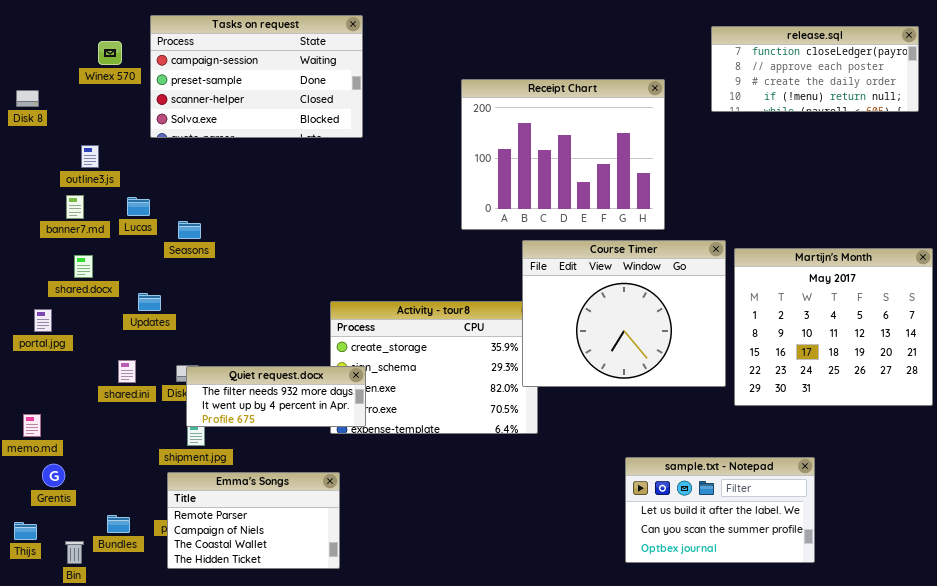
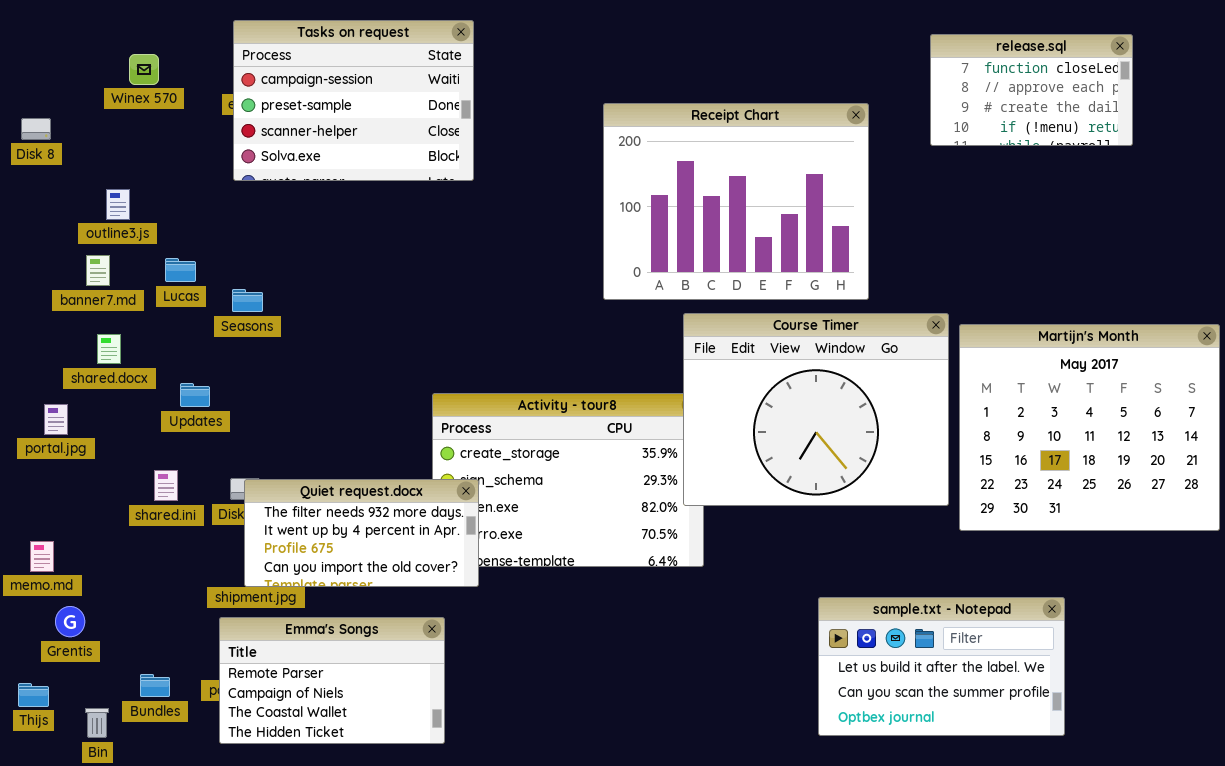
Tasks on request: [150,15,363,138] -> [233,20,474,181], resized
release.sql: [711,26,919,112] -> [930,34,1133,146], resized
Quiet request.docx: [186,366,366,427] -> [244,479,479,587], resized

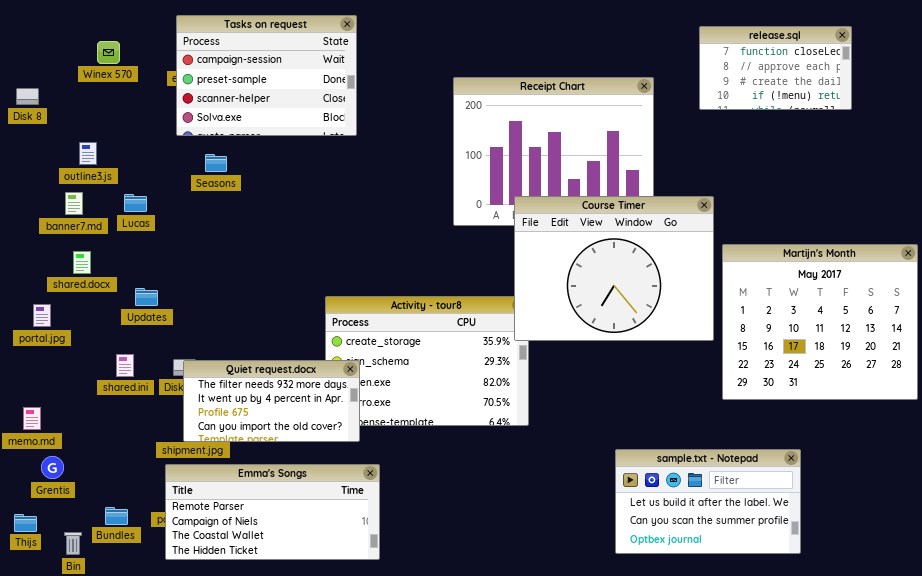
Seasons: [232,289,263,312] -> [205,154,227,172], moved
Course Timer: [683,313,949,506] -> [514,196,714,341], moved
Emma's Songs: [219,617,445,744] -> [165,464,380,560], resized

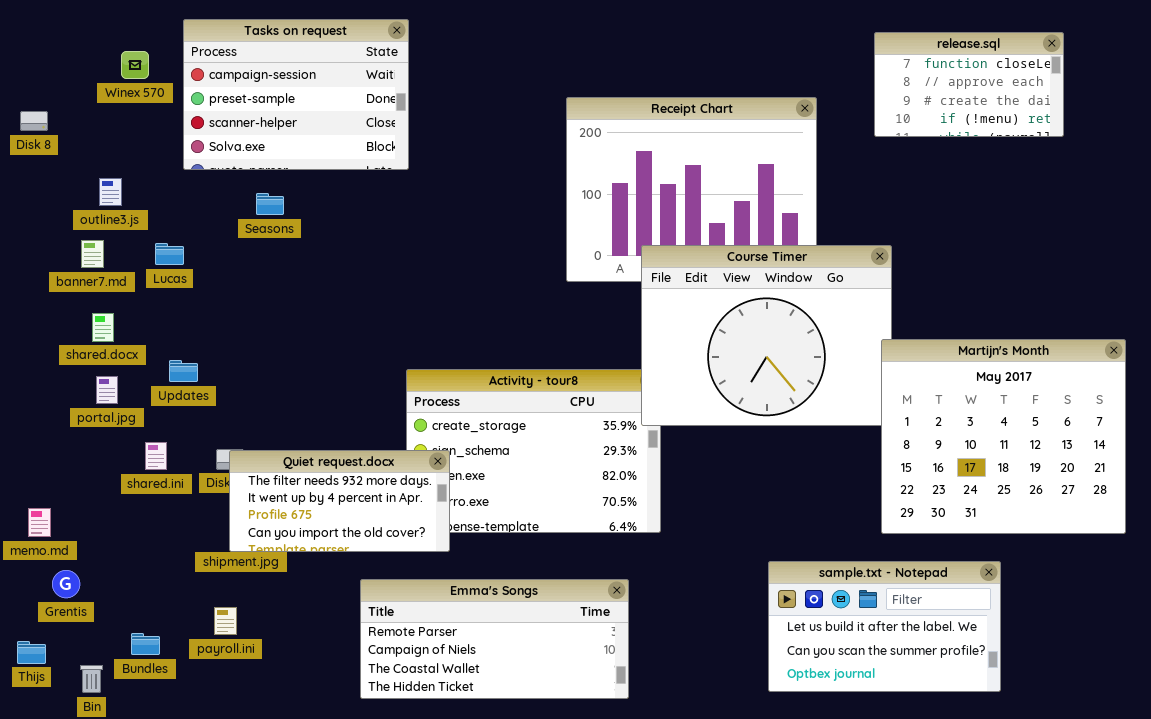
Tasks on request: [176,15,357,136] -> [183,19,409,170], moved
Martijn's Month: [722,244,918,400] -> [881,339,1126,534], moved
portal.jpg: [33,304,51,327] -> [96,376,118,404], moved
Emma's Songs: [165,464,380,560] -> [360,579,629,699], moved

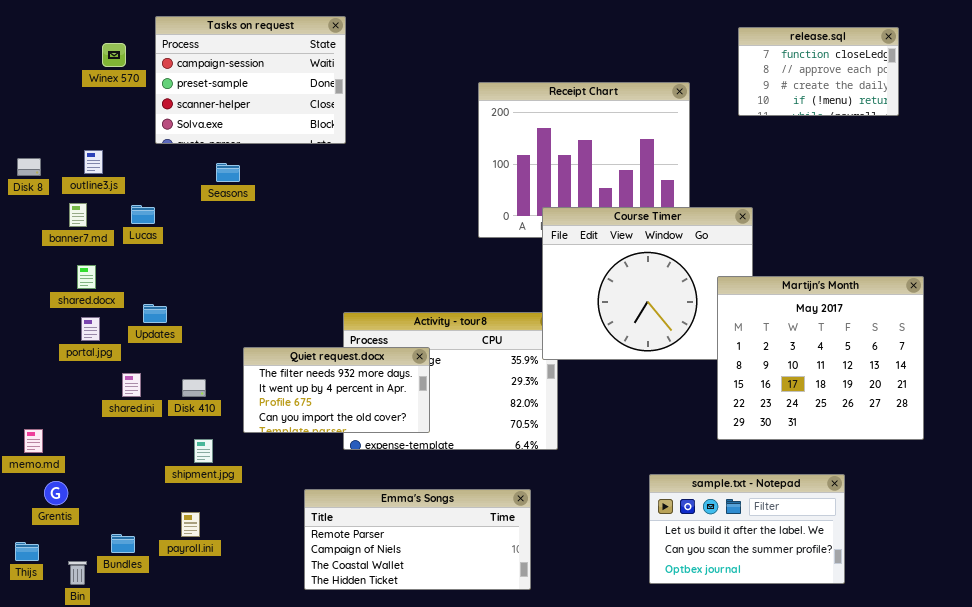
Disk 8: [20,111,48,131] -> [17,158,41,176], moved
Martijn's Month: [881,339,1126,534] -> [717,276,924,440], moved
Quiet request.docx: [229,450,450,552] -> [243,347,430,433], moved

